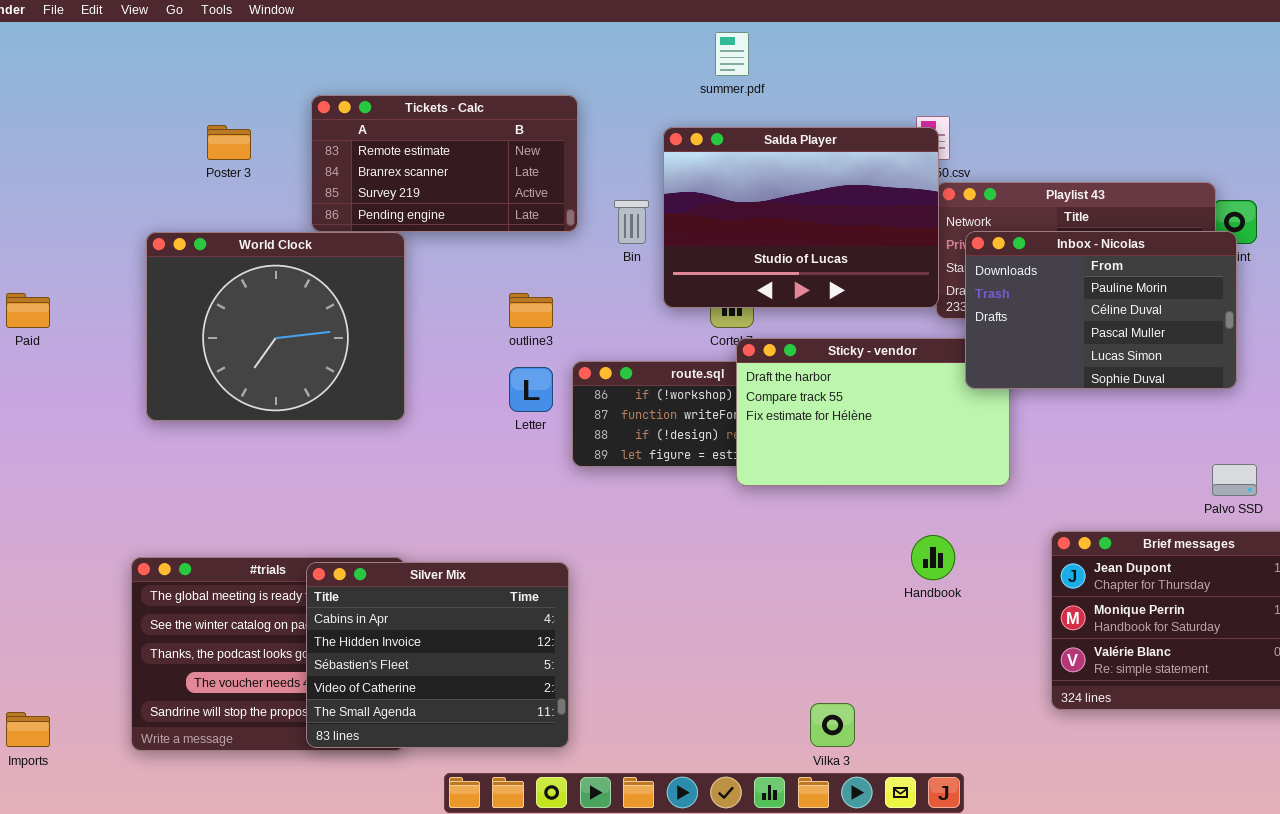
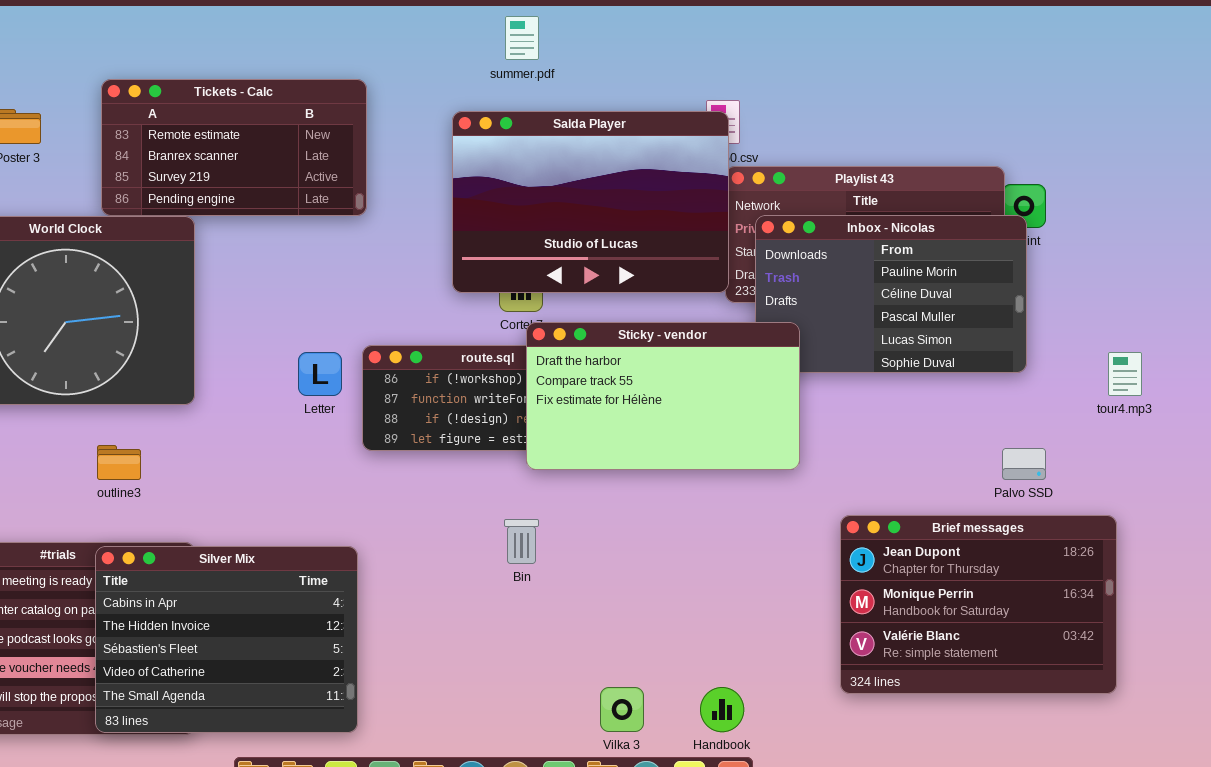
Bin: [614,200,649,244] -> [504,519,539,564], moved
outline3: [509,293,553,328] -> [97,445,141,480], moved
Sticky - vendor: [736,338,1010,486] -> [526,322,800,470], raised
Handbook: [911,535,955,580] -> [700,687,744,732], moved

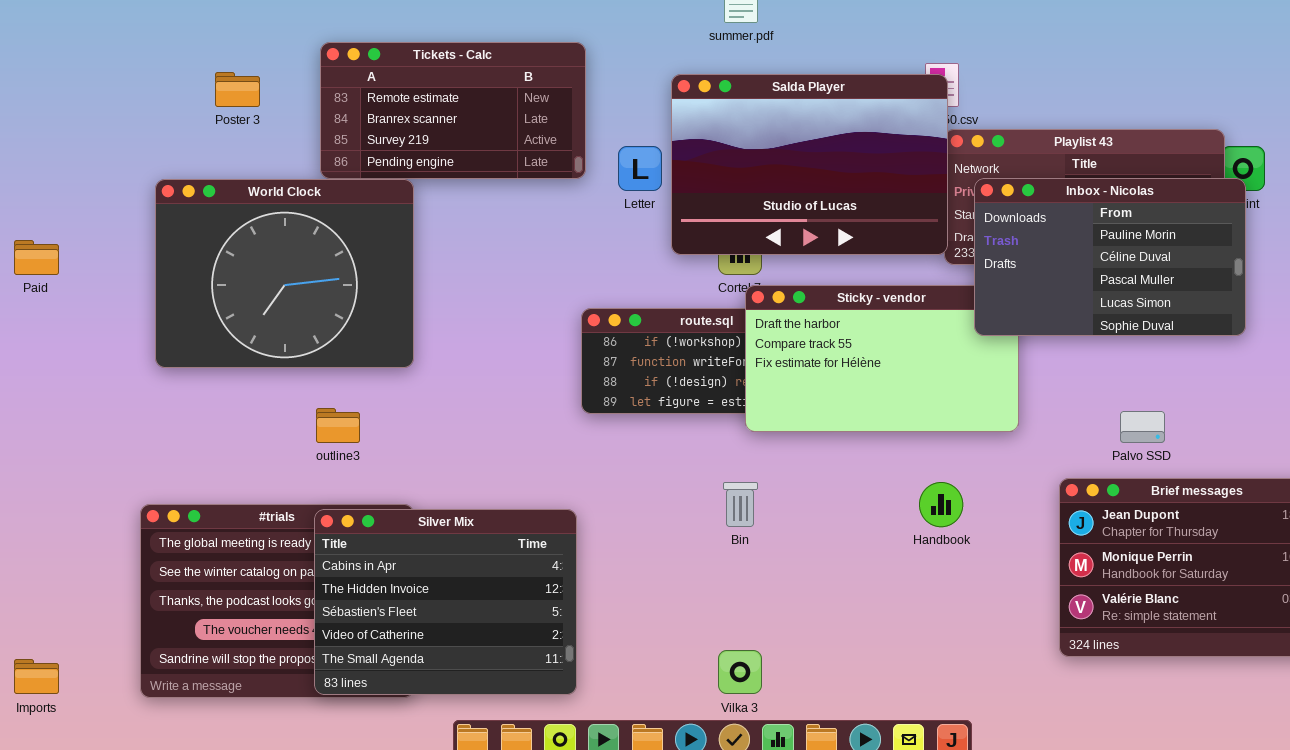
Inbox - Nicolas: [755,215,1027,373] -> [974,178,1246,336], raised
Letter: [298,352,342,396] -> [618,146,662,191], moved
Palvo SSD: [1002,448,1046,480] -> [1120,411,1165,443], moved
Vilka 3: [600,687,644,732] -> [718,650,762,694], moved
Handbook: [700,687,744,732] -> [919,482,963,527], moved

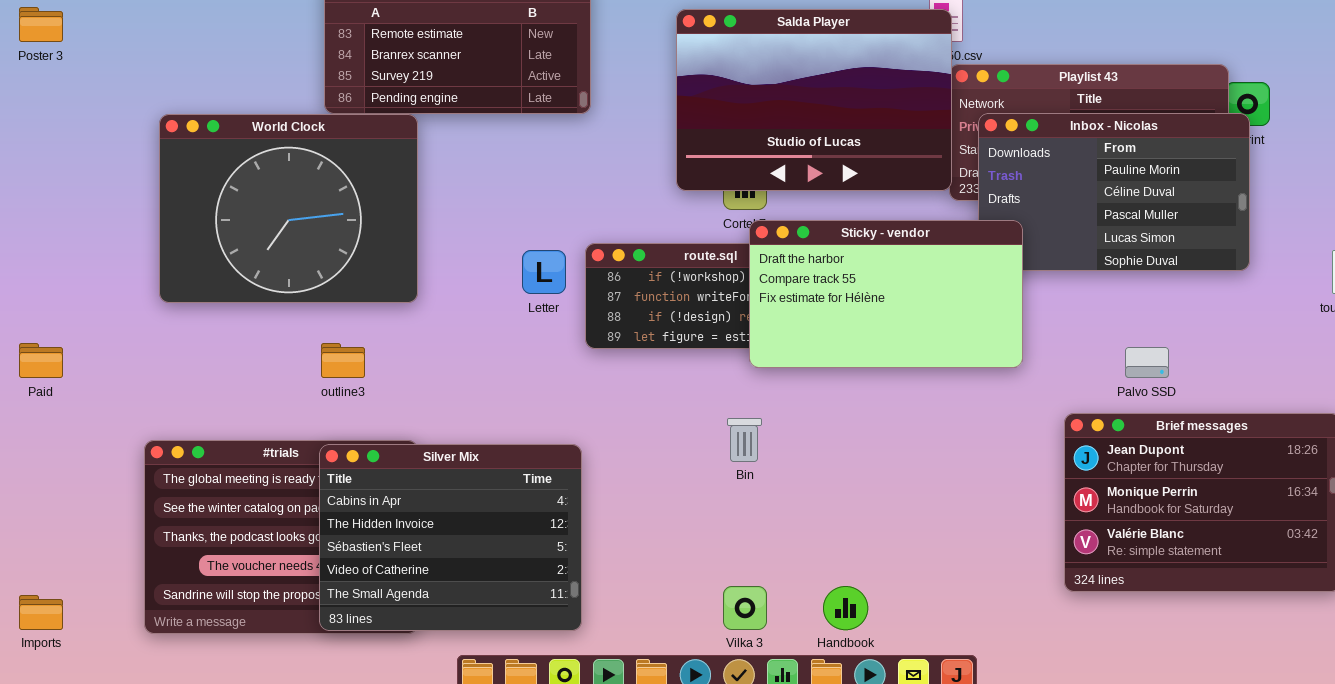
Poster 3: [215,72,260,107] -> [19,7,63,42], moved
Letter: [618,146,662,191] -> [522,250,566,294], moved
Paid: [14,240,59,275] -> [19,343,63,378], moved
Sticky - vendor: [745,285,1019,432] -> [749,220,1023,368], raised
Handbook: [919,482,963,527] -> [823,586,868,630], moved

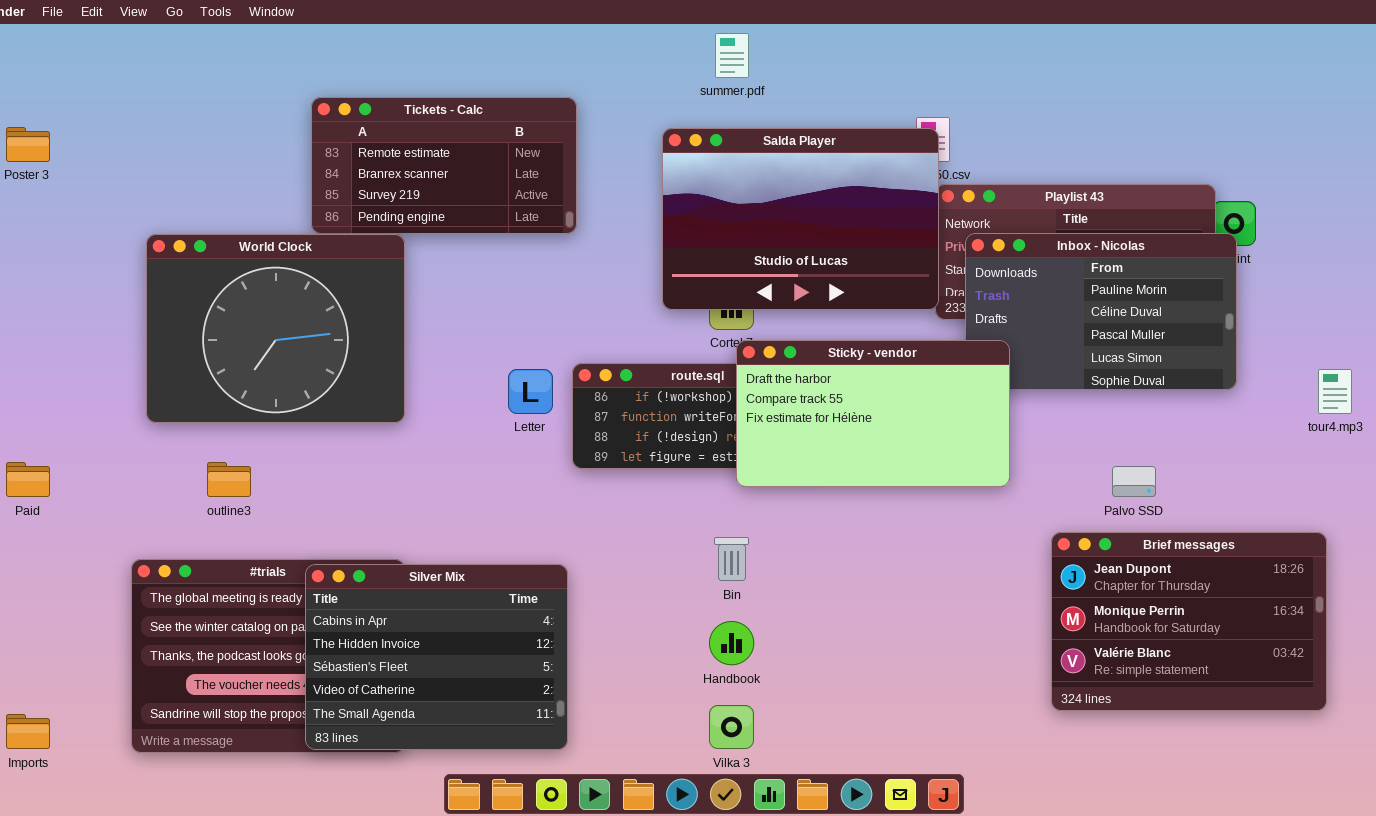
outline3: [321,343,365,378] -> [207,462,251,497], moved
Handbook: [823,586,868,630] -> [709,621,754,665], moved

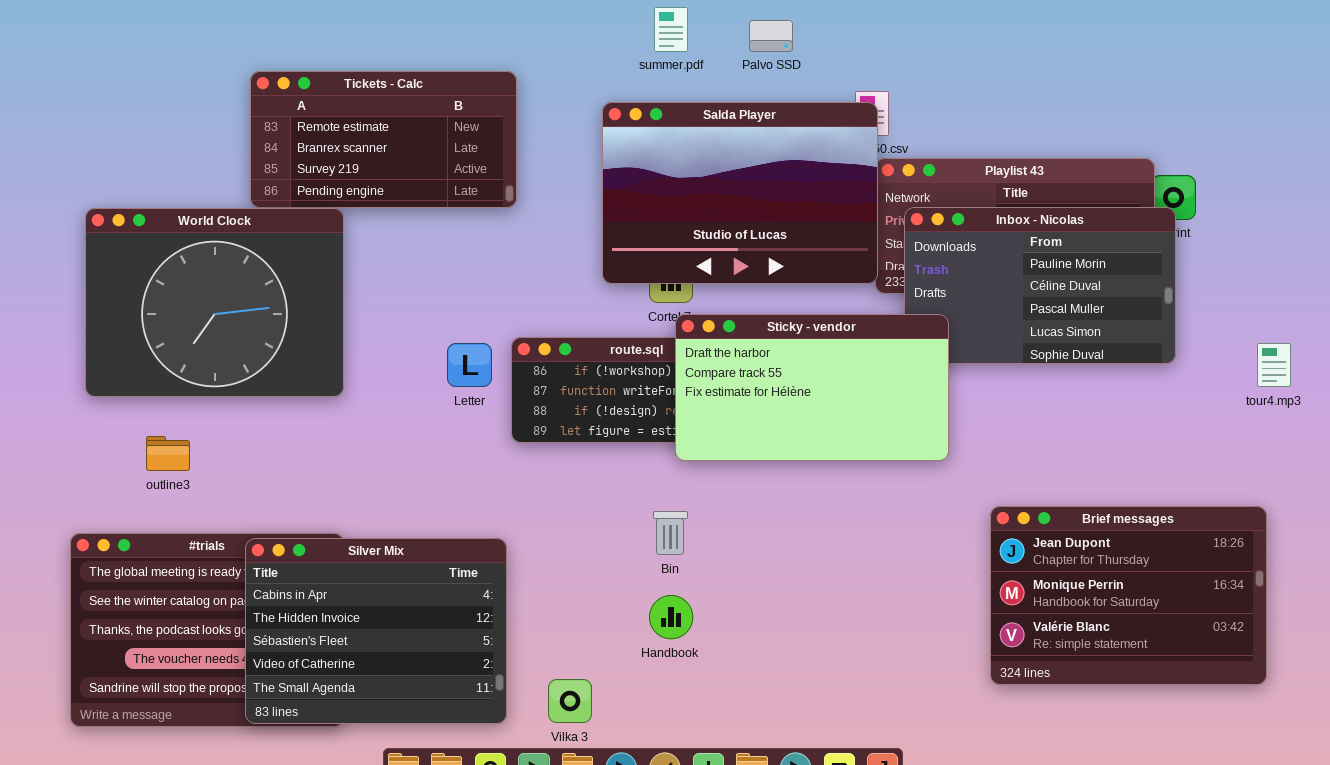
Palvo SSD: [1112,466,1156,497] -> [749,20,793,52], moved
Vilka 3: [709,705,754,749] -> [548,679,592,723], moved

